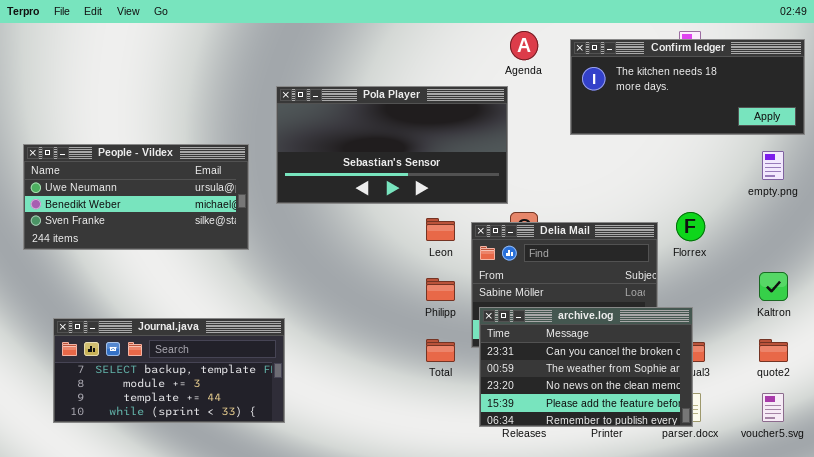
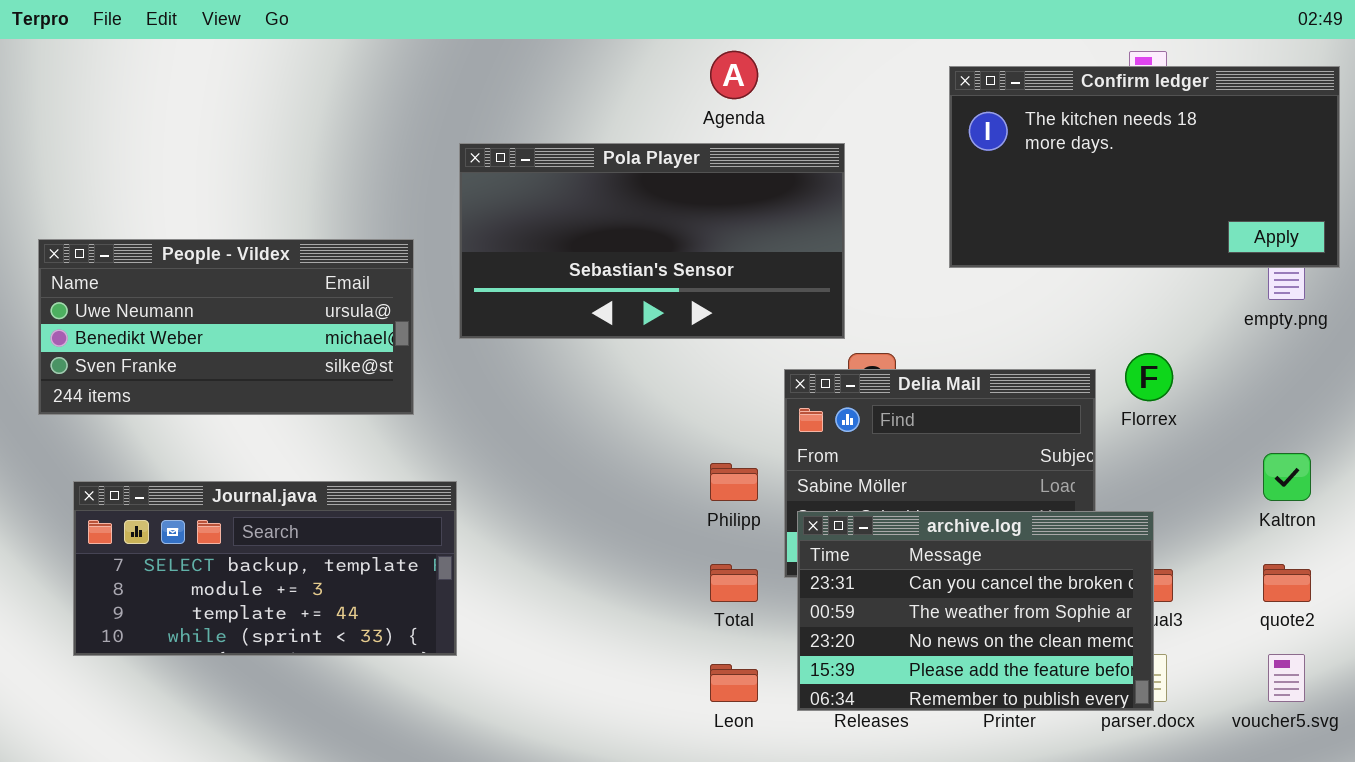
Agenda: [510,31,538,60] -> [710,51,758,99], moved
Confirm ledger: [570,39,805,135] -> [949,66,1340,268], resized
Leon: [426,218,455,241] -> [710,664,758,702], moved
Journal.java: [53,318,285,423] -> [73,481,457,656], moved

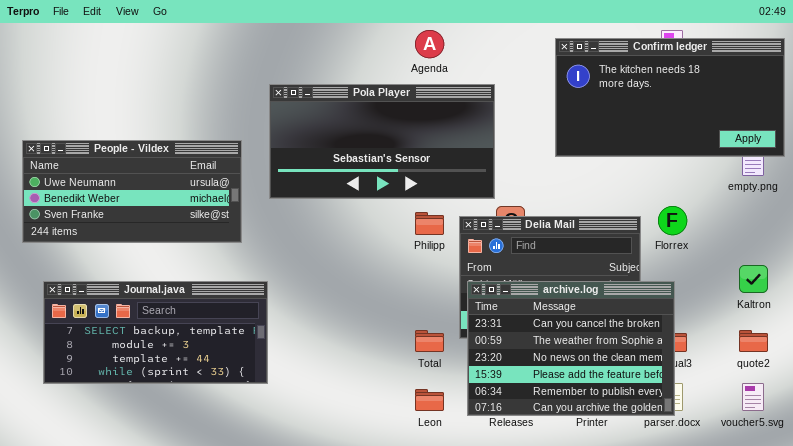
Philipp: [710,463,758,501] -> [415,212,444,235], moved
archive.log: [797,511,1154,711] -> [467,281,675,416], resized

